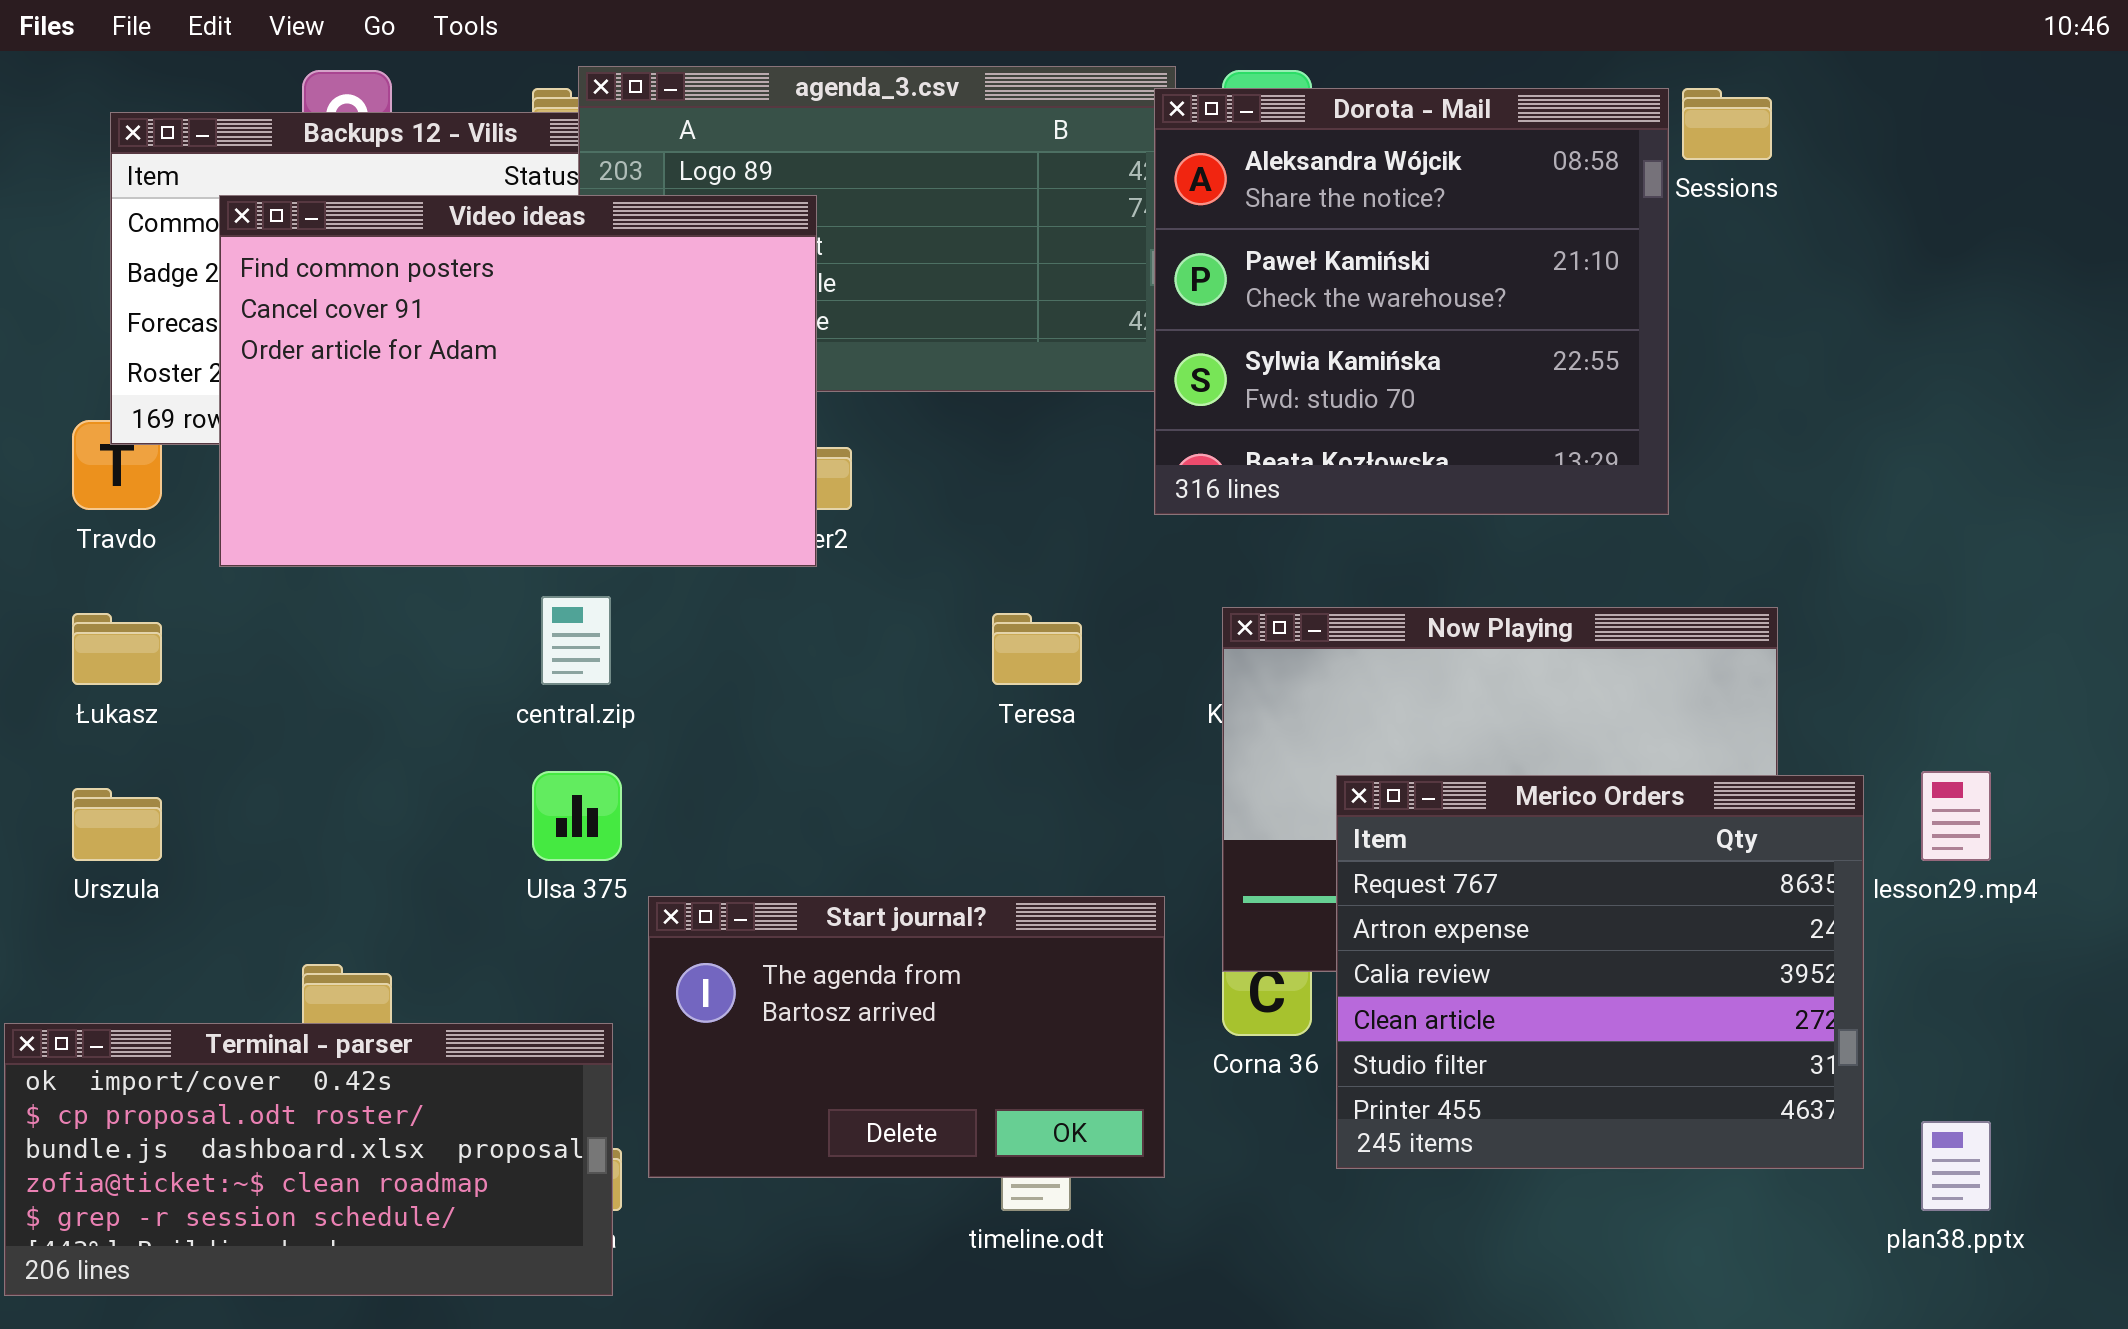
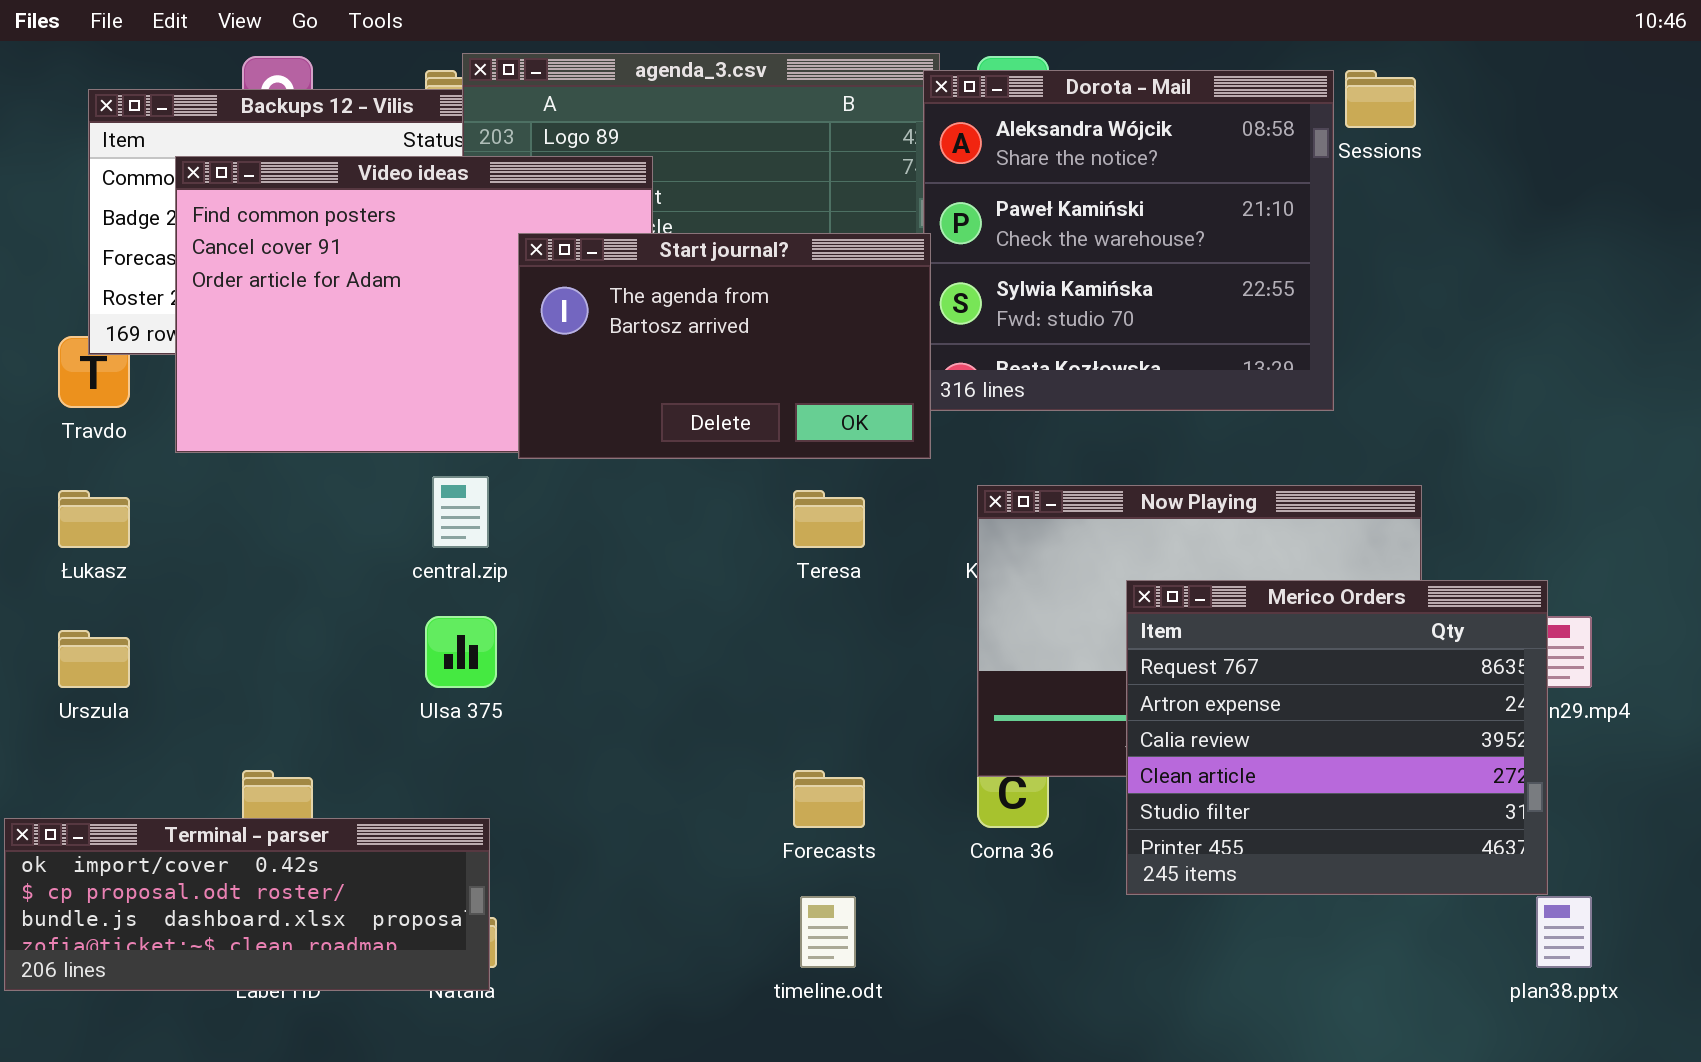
Merico Orders: [1336,775,1864,1169] -> [1126,580,1548,895], moved
Start journal?: [648,896,1165,1178] -> [518,233,931,459], moved
Terminal - parser: [4,1023,613,1296] -> [4,818,490,991], resized

